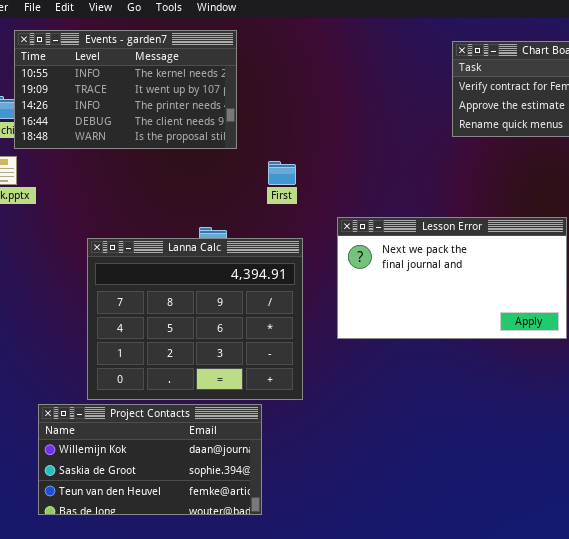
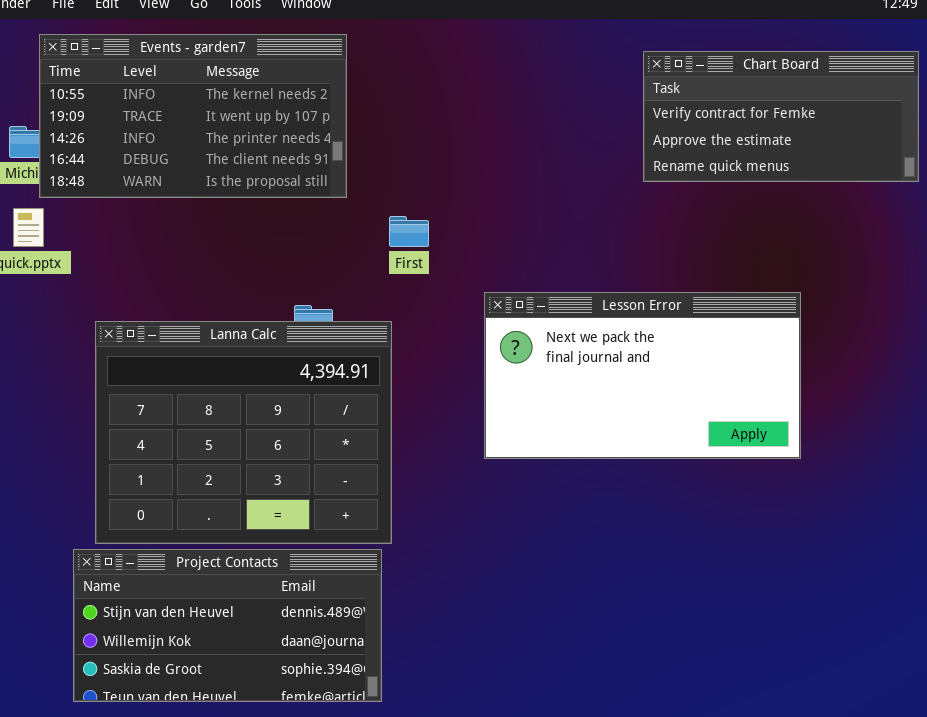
Lanna Calc: [87,238,303,400] -> [95,321,392,544], moved
Project Contacts: [38,404,262,515] -> [73,549,382,702], scrolled up 1 row

